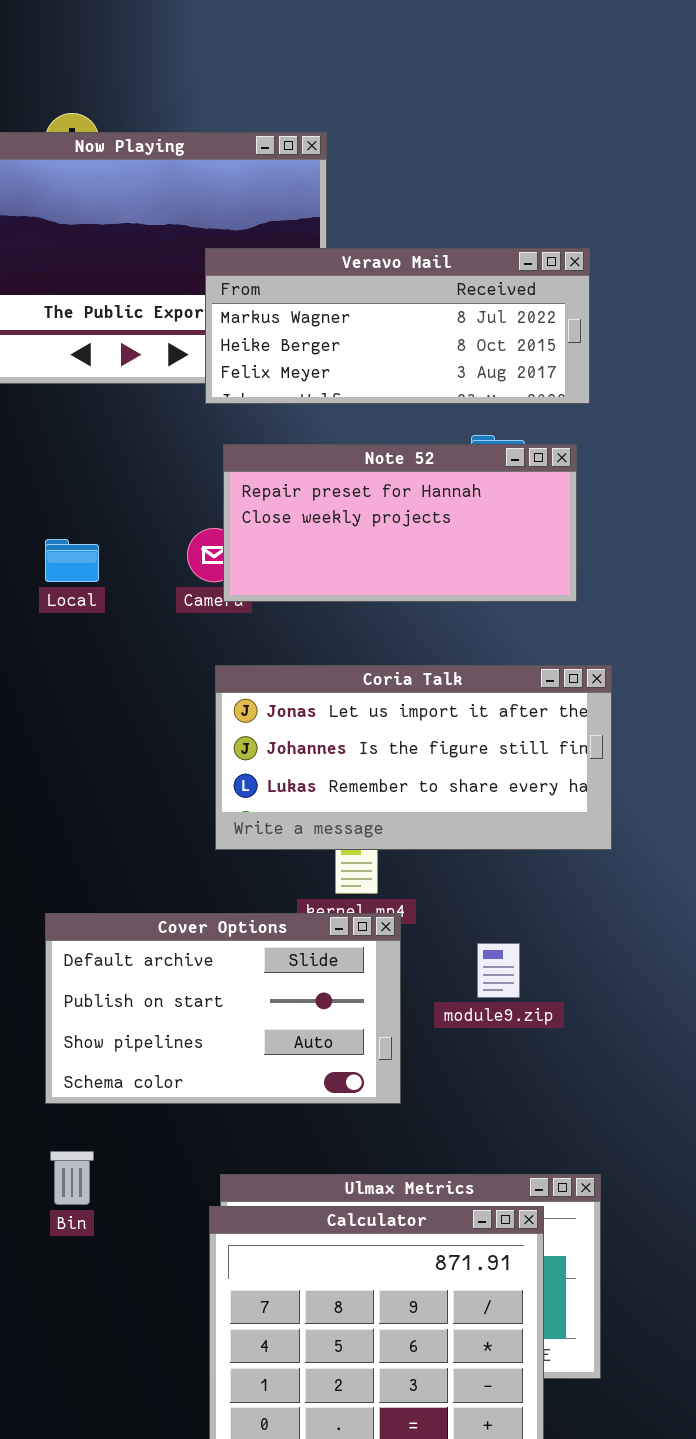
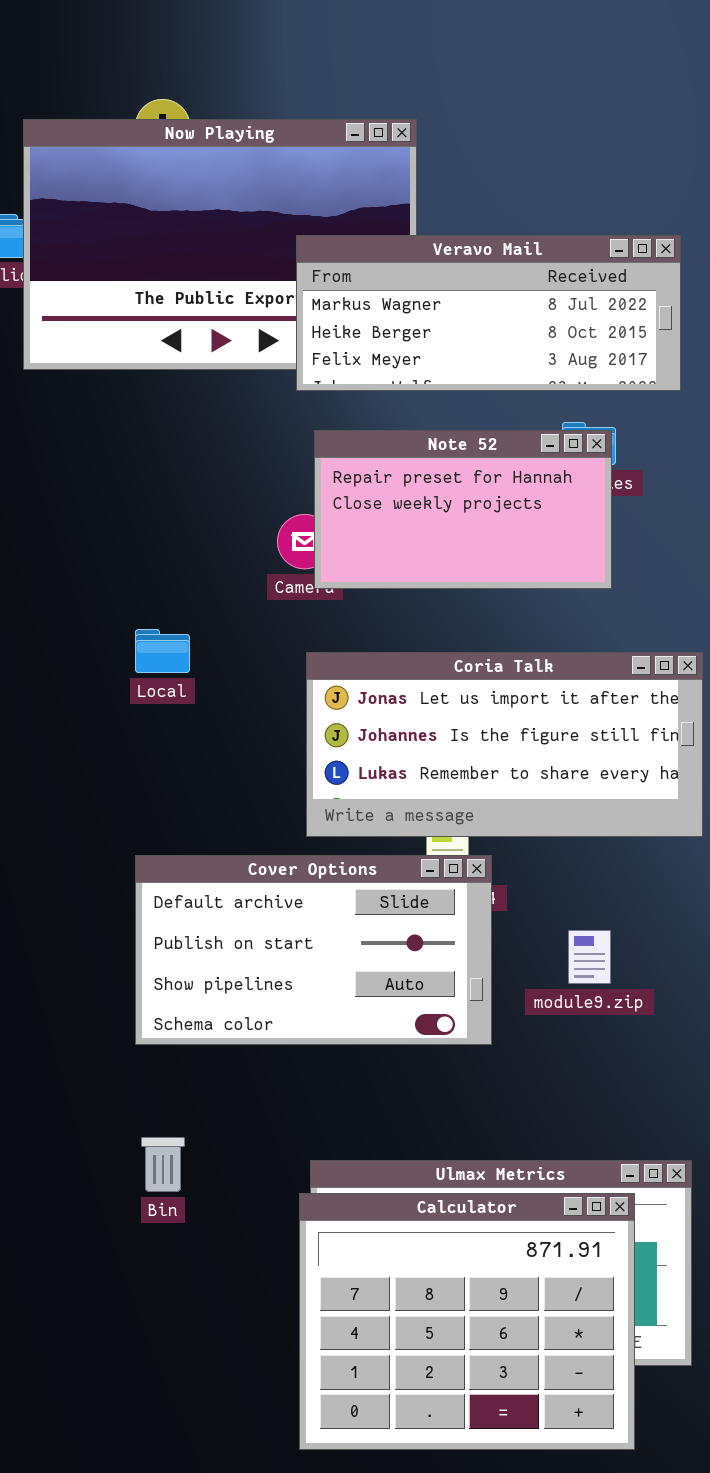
Note 52: [223,444,577,602] -> [314,430,612,589], resized
Local: [45,539,99,582] -> [135,629,190,673], moved
Cover Options: [45,913,401,1104] -> [135,855,492,1045], moved

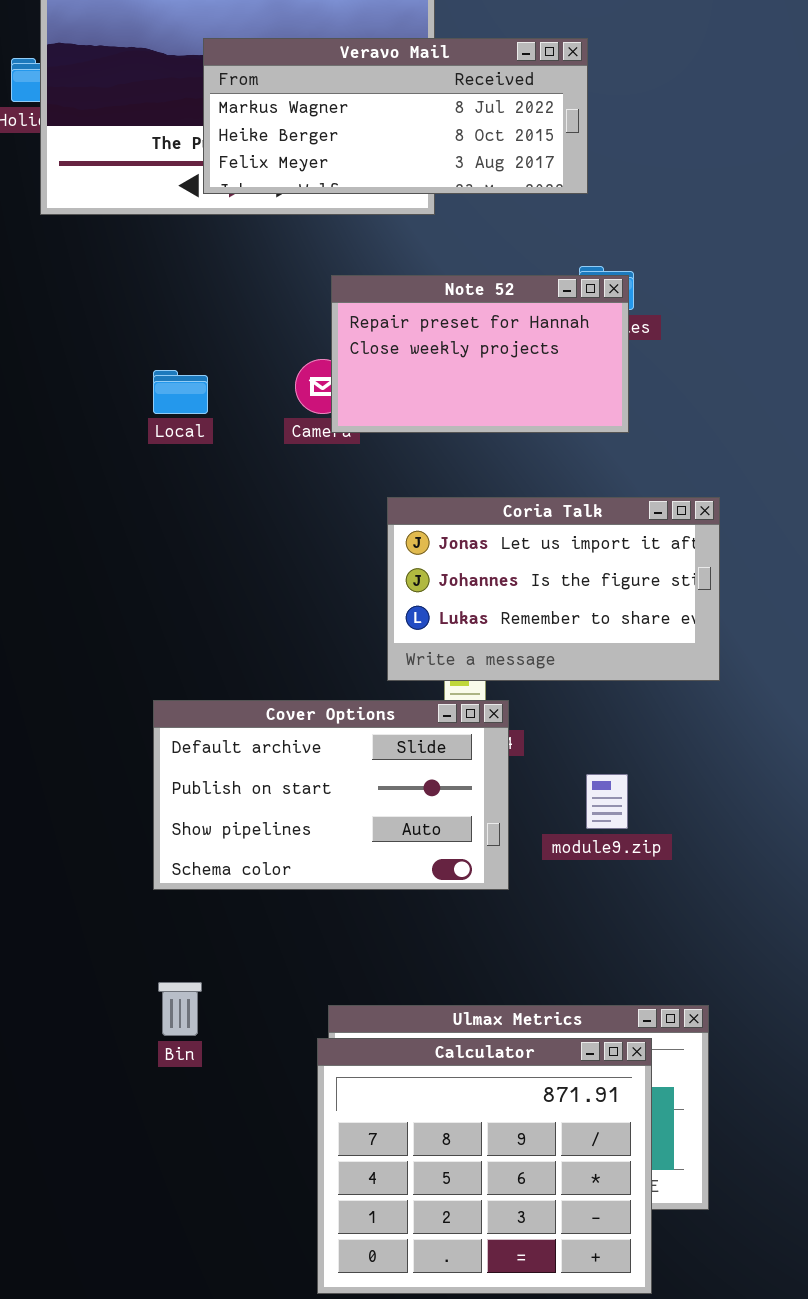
Veravo Mail: [296,235,681,391] -> [203,38,588,194], moved
Local: [135,629,190,673] -> [153,370,208,414], moved
Coria Talk: [306,652,703,837] -> [387,497,720,681], resized

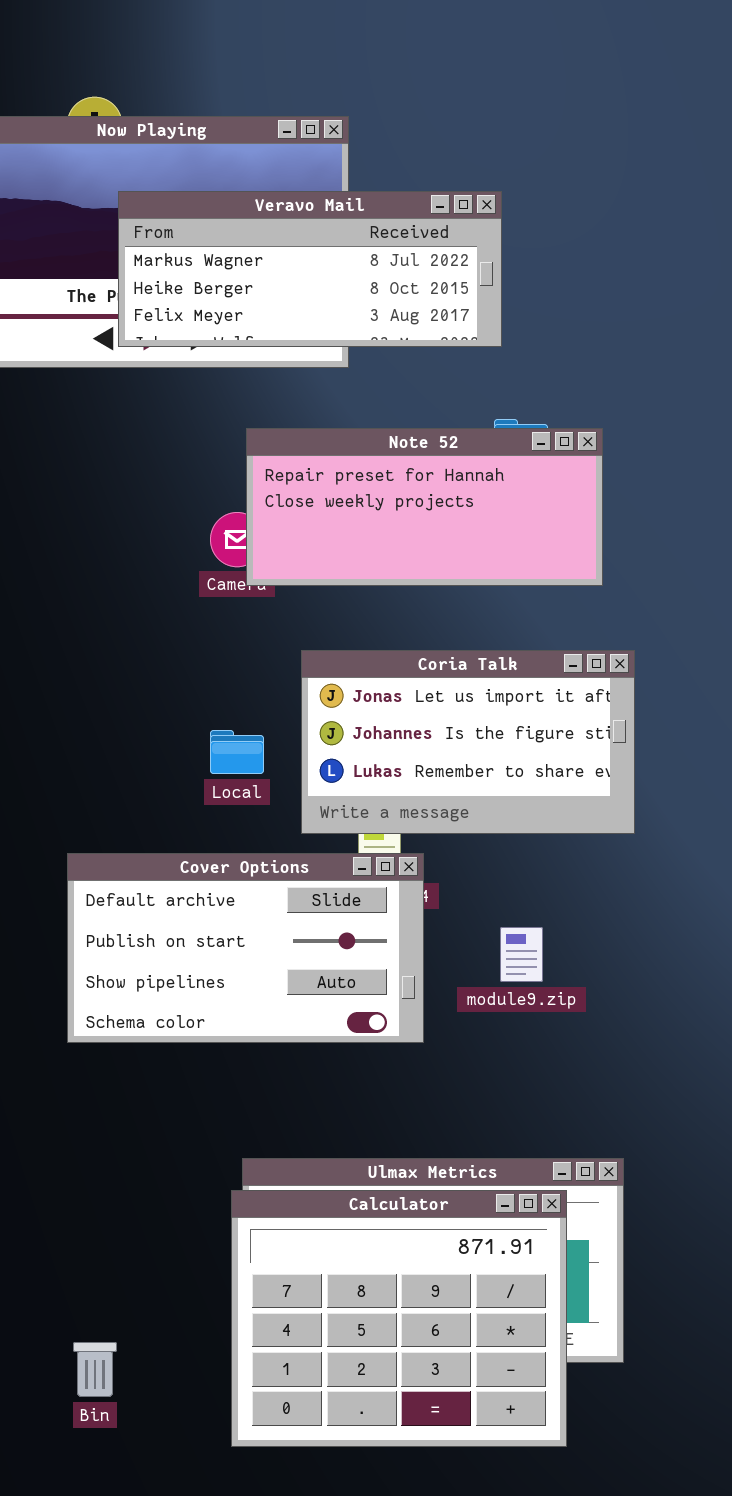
Note 52: [331,275,629,433] -> [246,428,603,586], resized
Local: [153,370,208,414] -> [210,730,264,774], moved
Bin: [158,982,202,1036] -> [73,1342,117,1397], moved

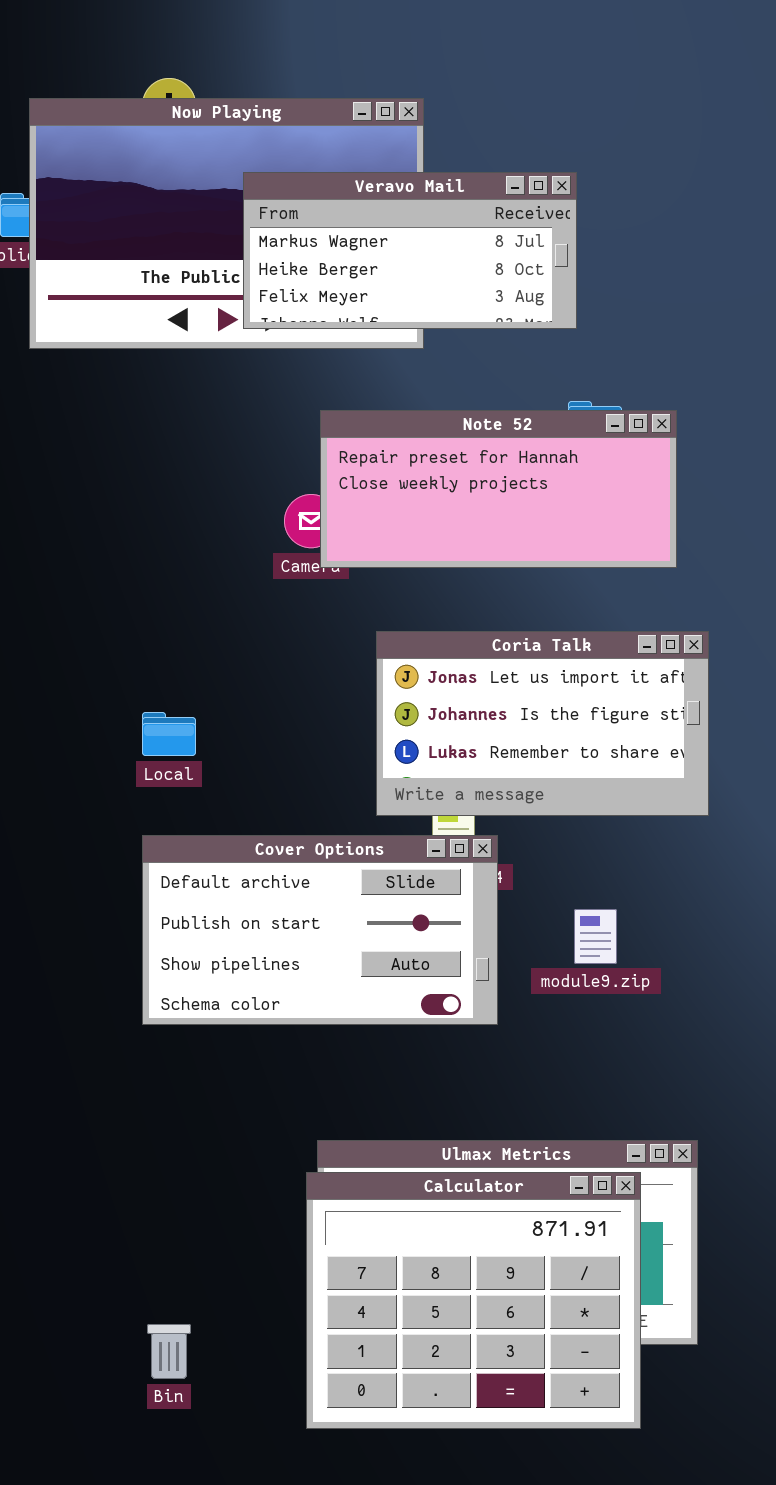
Veravo Mail: [118,191,502,347] -> [243,172,577,329], resized
Local: [210,730,264,774] -> [142,712,196,756], moved

